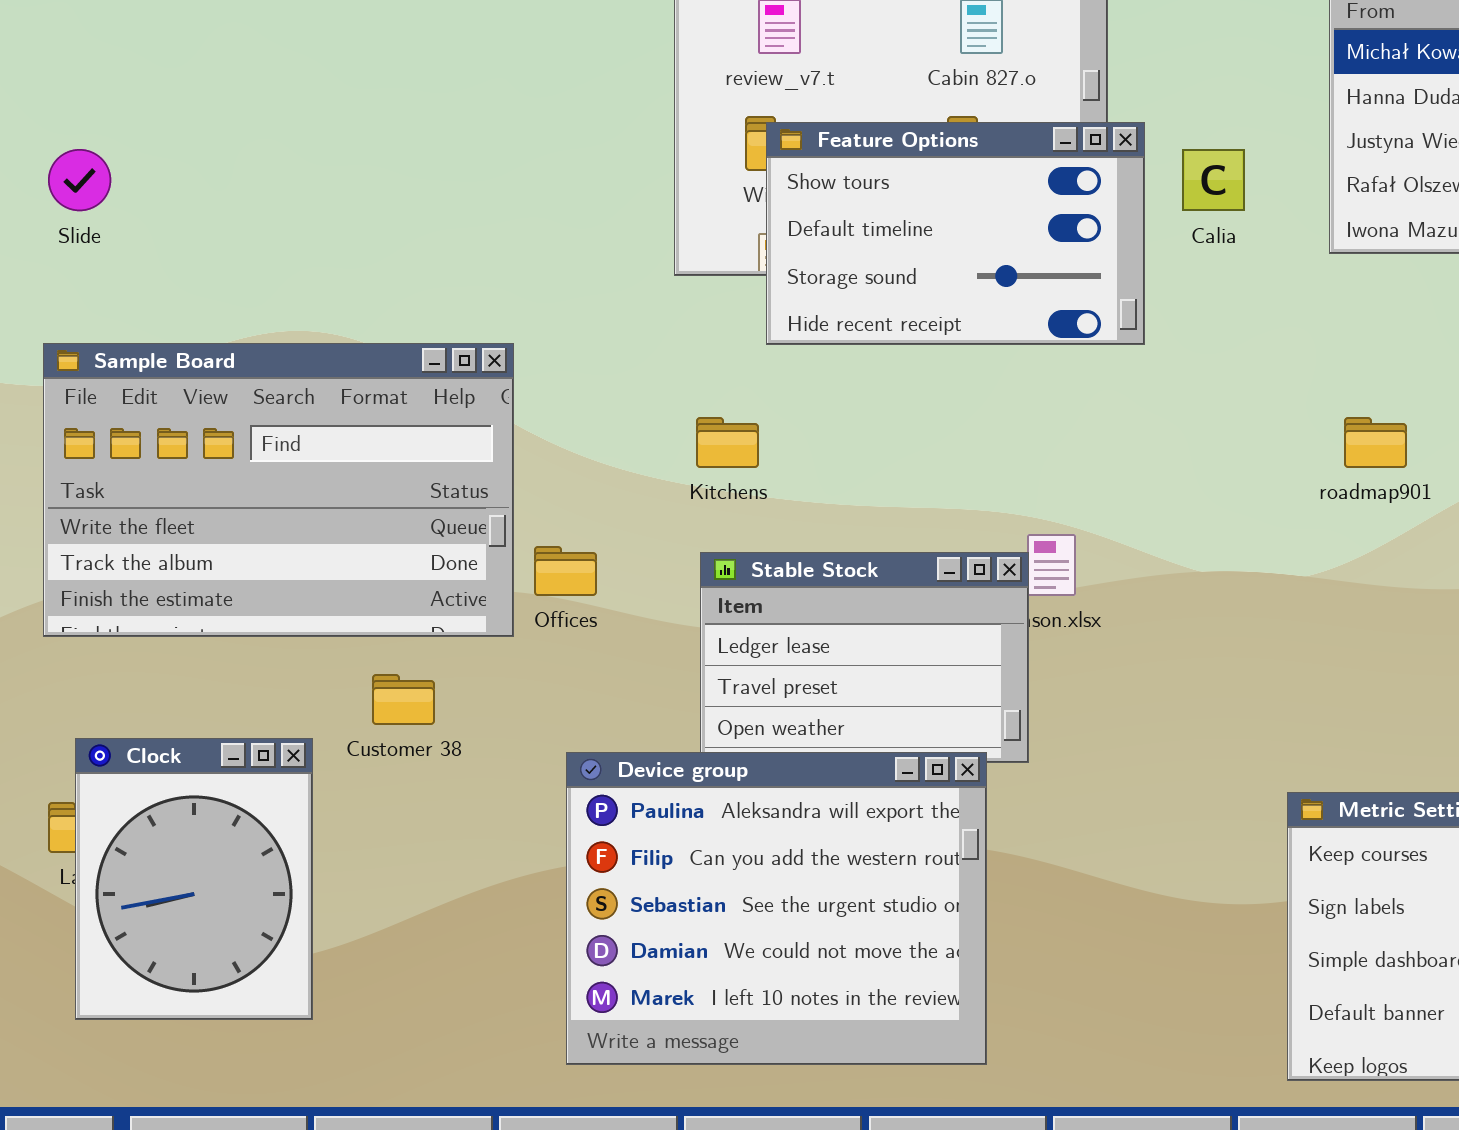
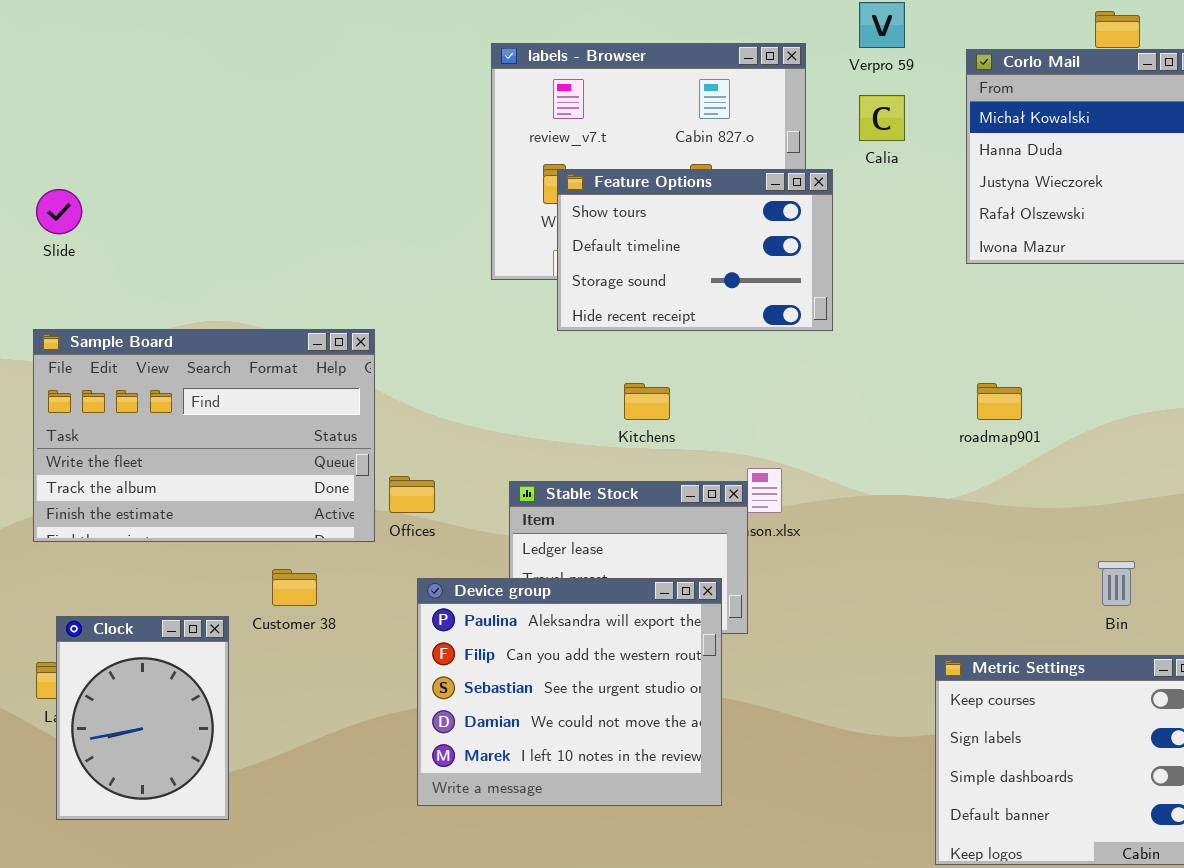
Calia: [1182,149,1245,211] -> [859,95,905,141], moved
Kitchens: [696,417,759,468] -> [624,383,670,420], moved
Device group: [566,752,987,1065] -> [417,578,722,806], moved

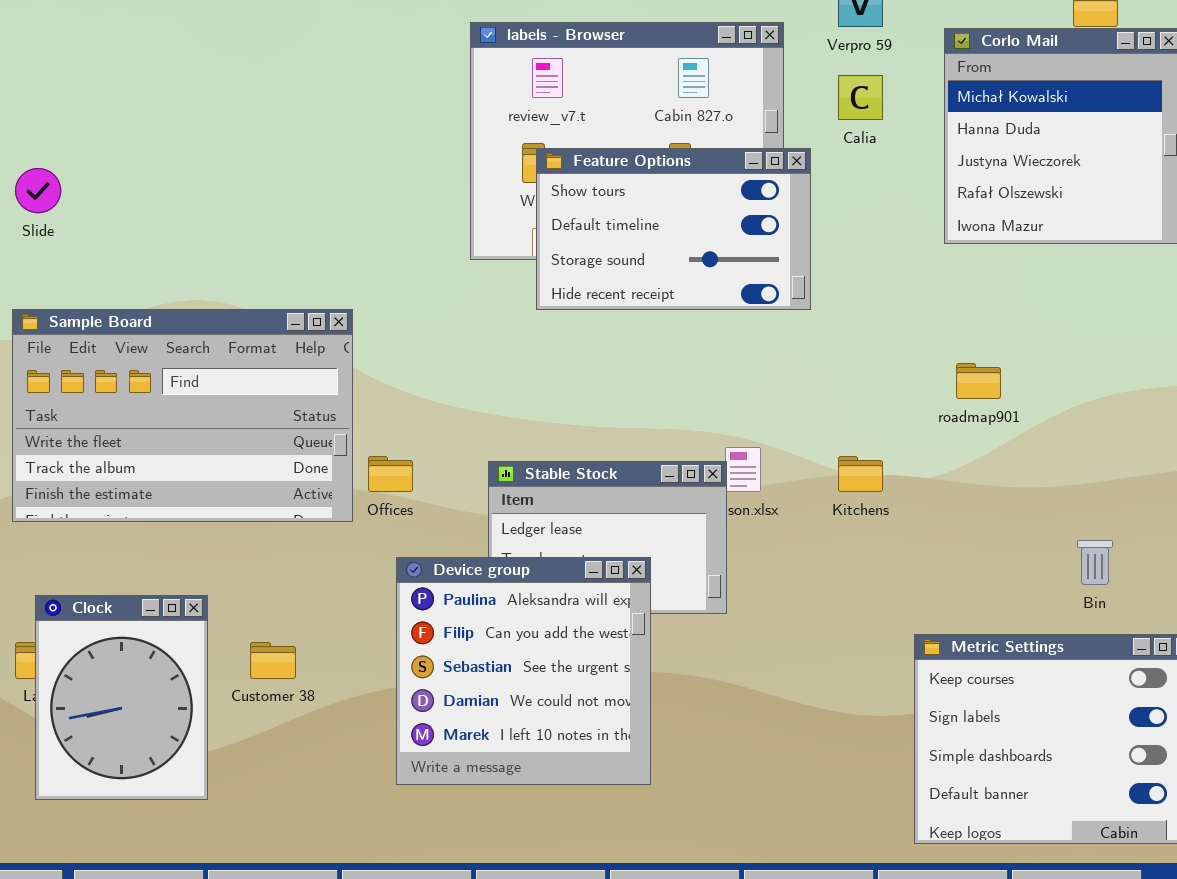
Kitchens: [624,383,670,420] -> [838,456,883,492], moved
Customer 38: [272,569,317,606] -> [250,642,296,679], moved
Device group: [417,578,722,806] -> [396,557,651,785], resized

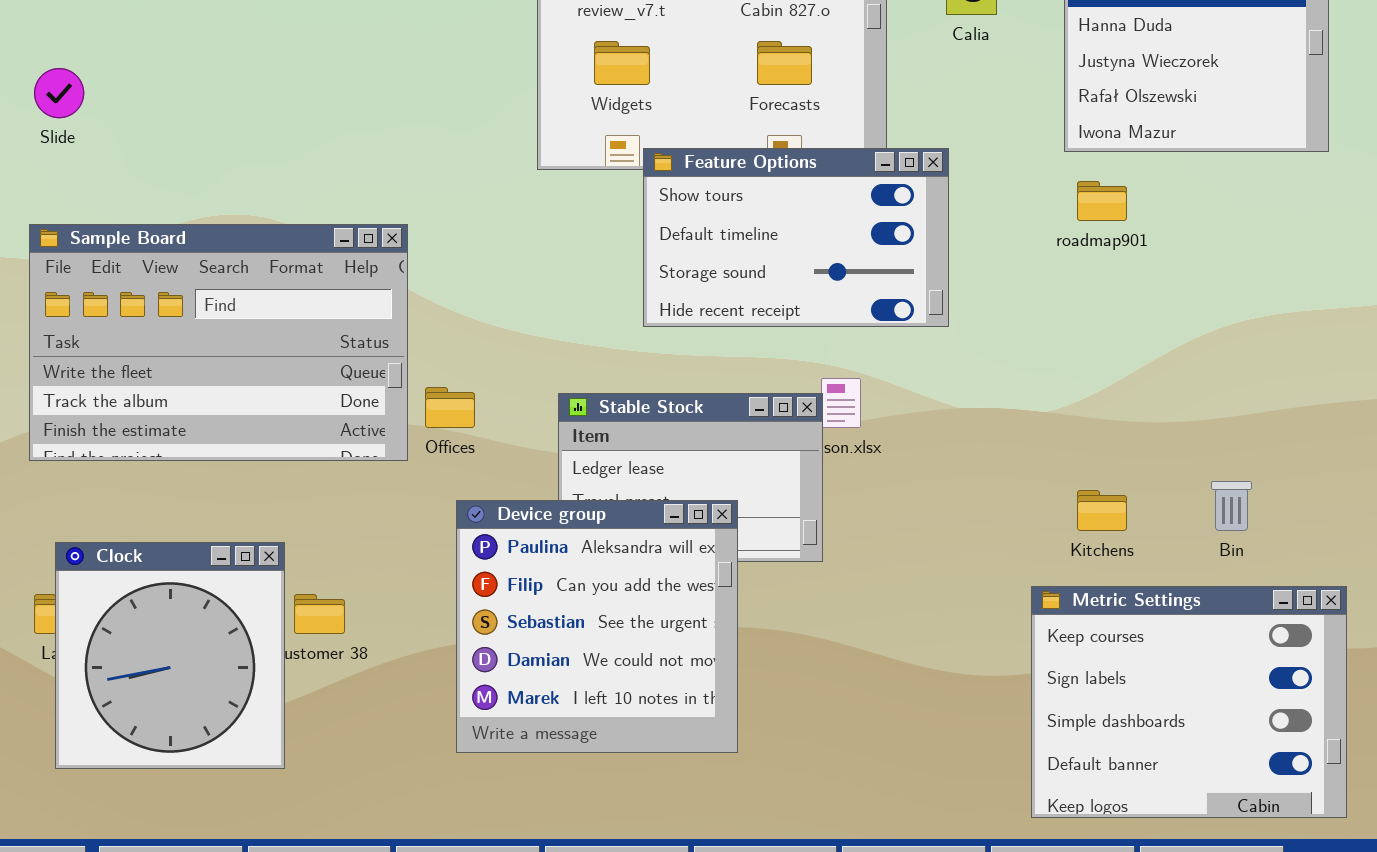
Feature Options: [536,148,811,310] -> [643,148,949,327], moved
roadmap901: [956,363,1001,399] -> [1077,181,1127,221], moved
Kitchens: [838,456,883,492] -> [1077,490,1127,531], moved
Clock: [35,595,208,800] -> [55,542,285,769], resized

